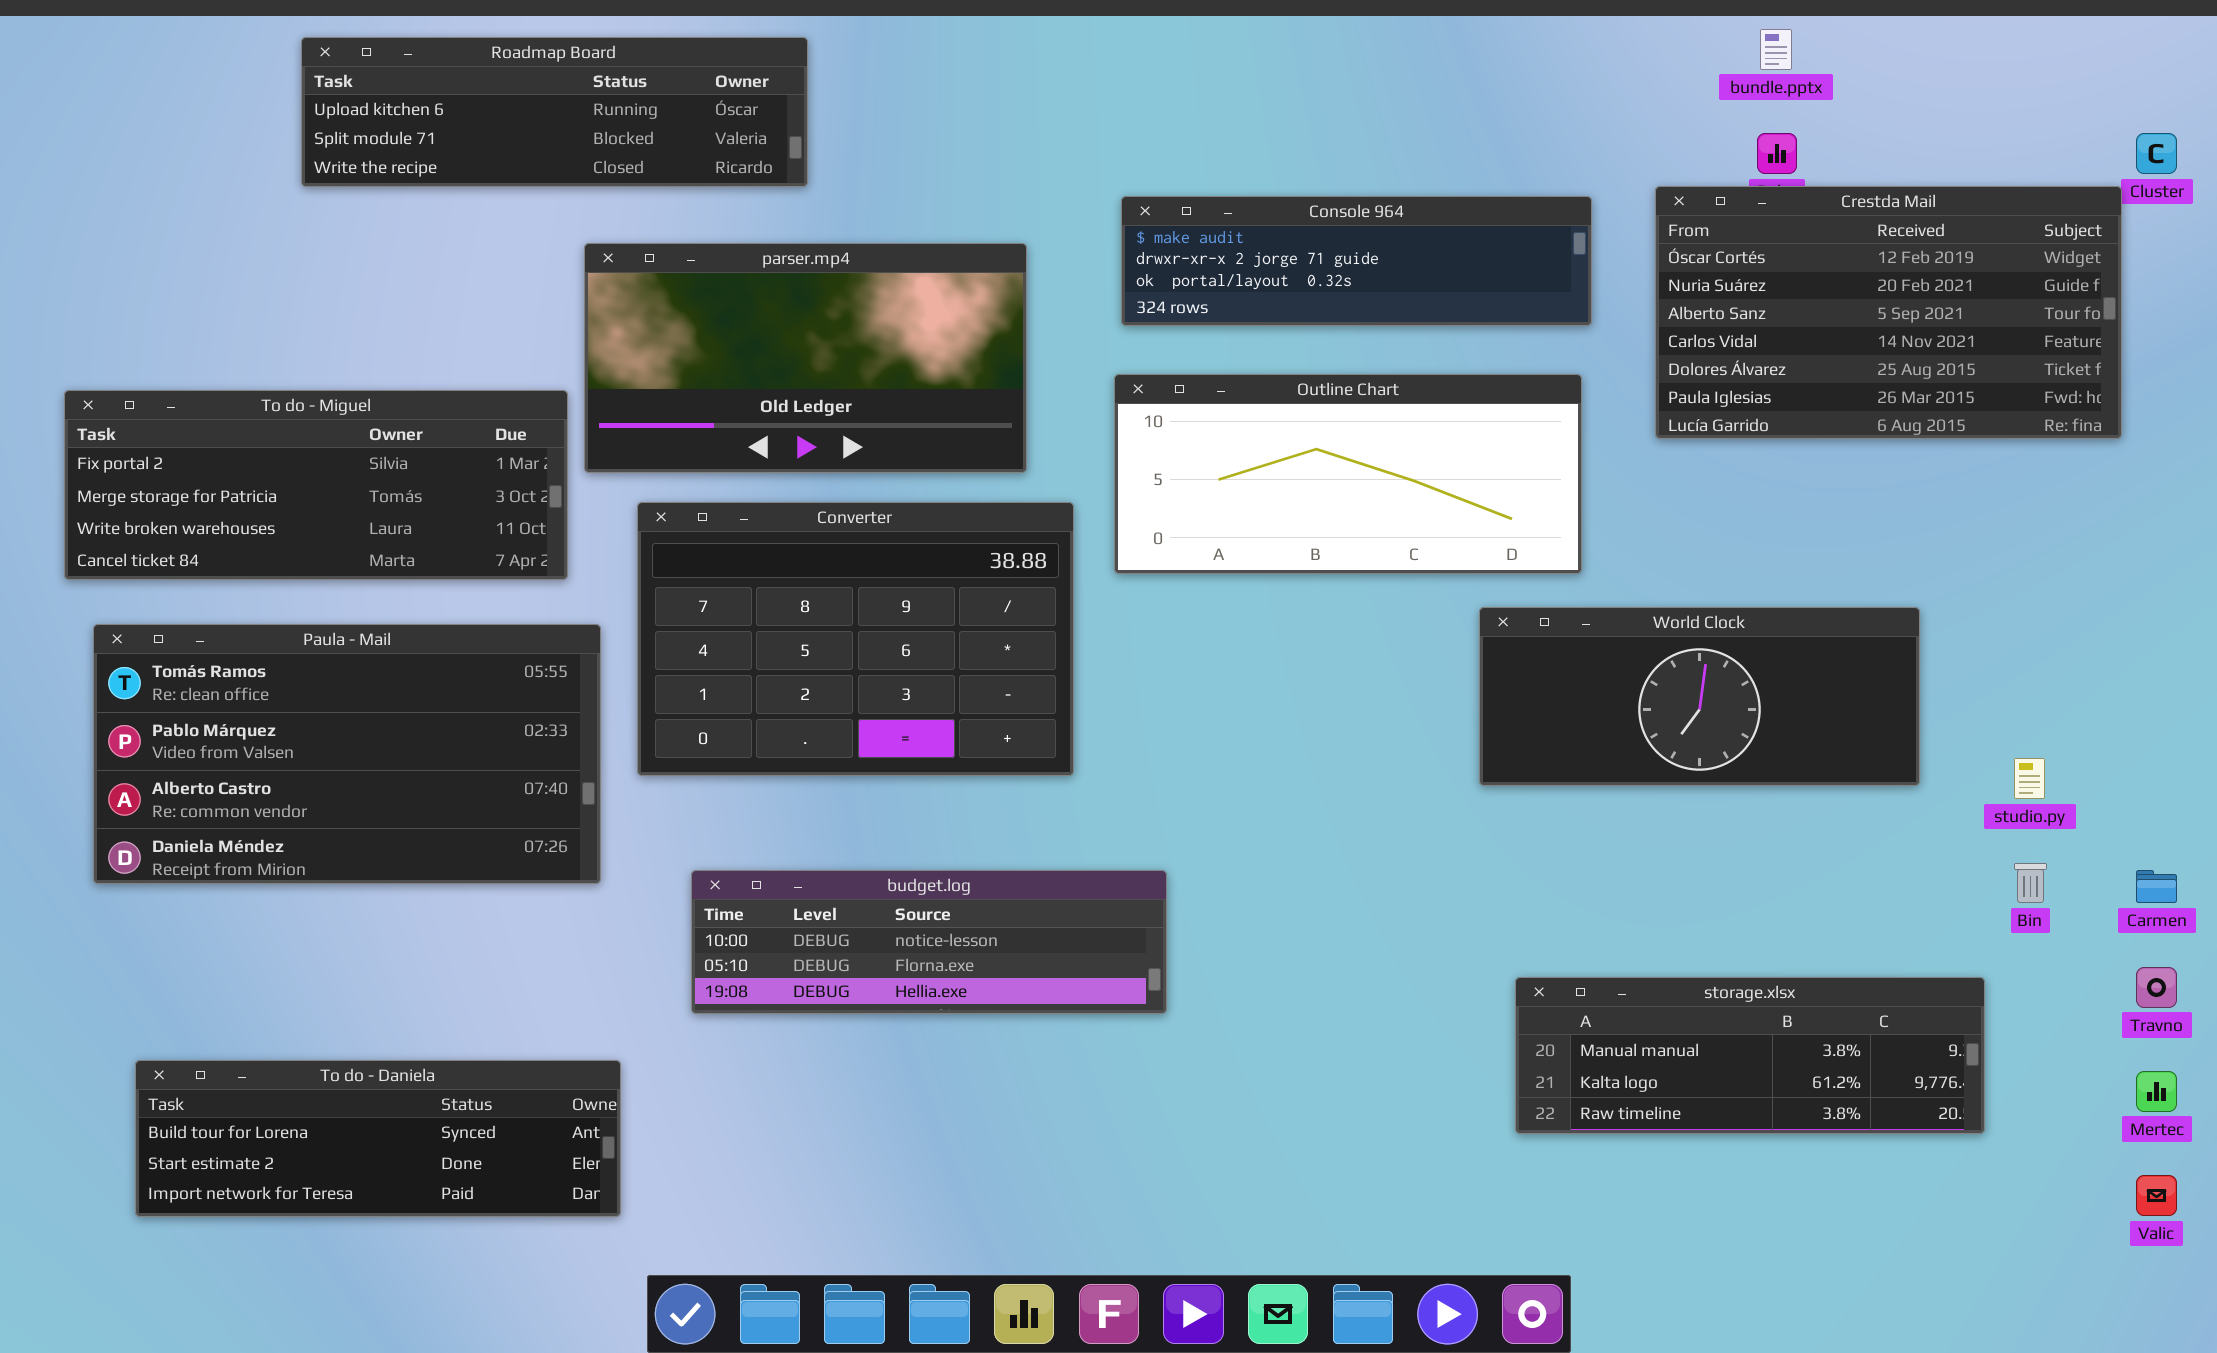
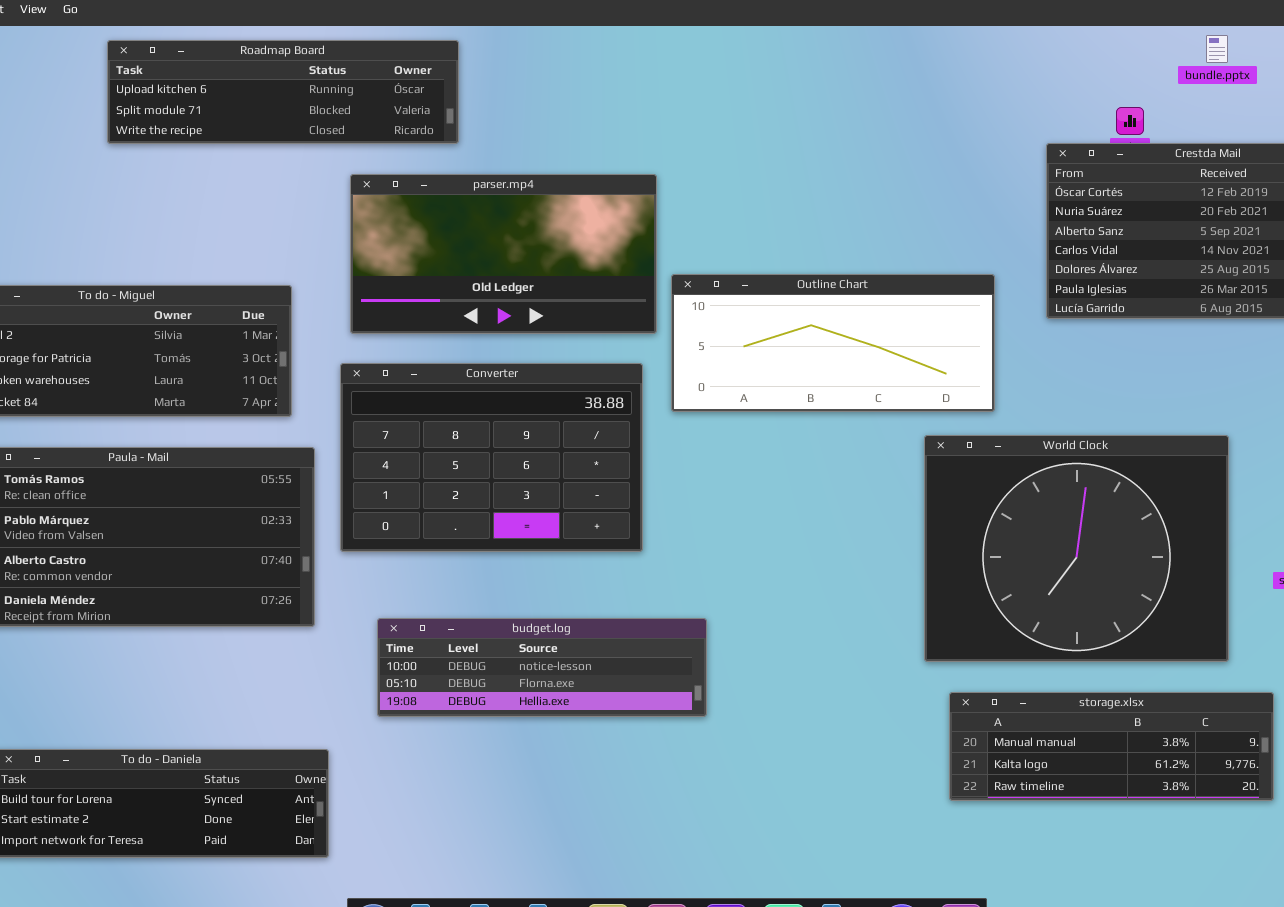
bundle.pptx: [1760,29,1792,70] -> [1206,35,1228,63], moved
Console 964: [1121,196,1592,326] -> none, closed
parser.mp4: [584,243,1027,473] -> [350,174,657,334], moved
World Clock: [1479,607,1920,786] -> [924,435,1229,662], resized

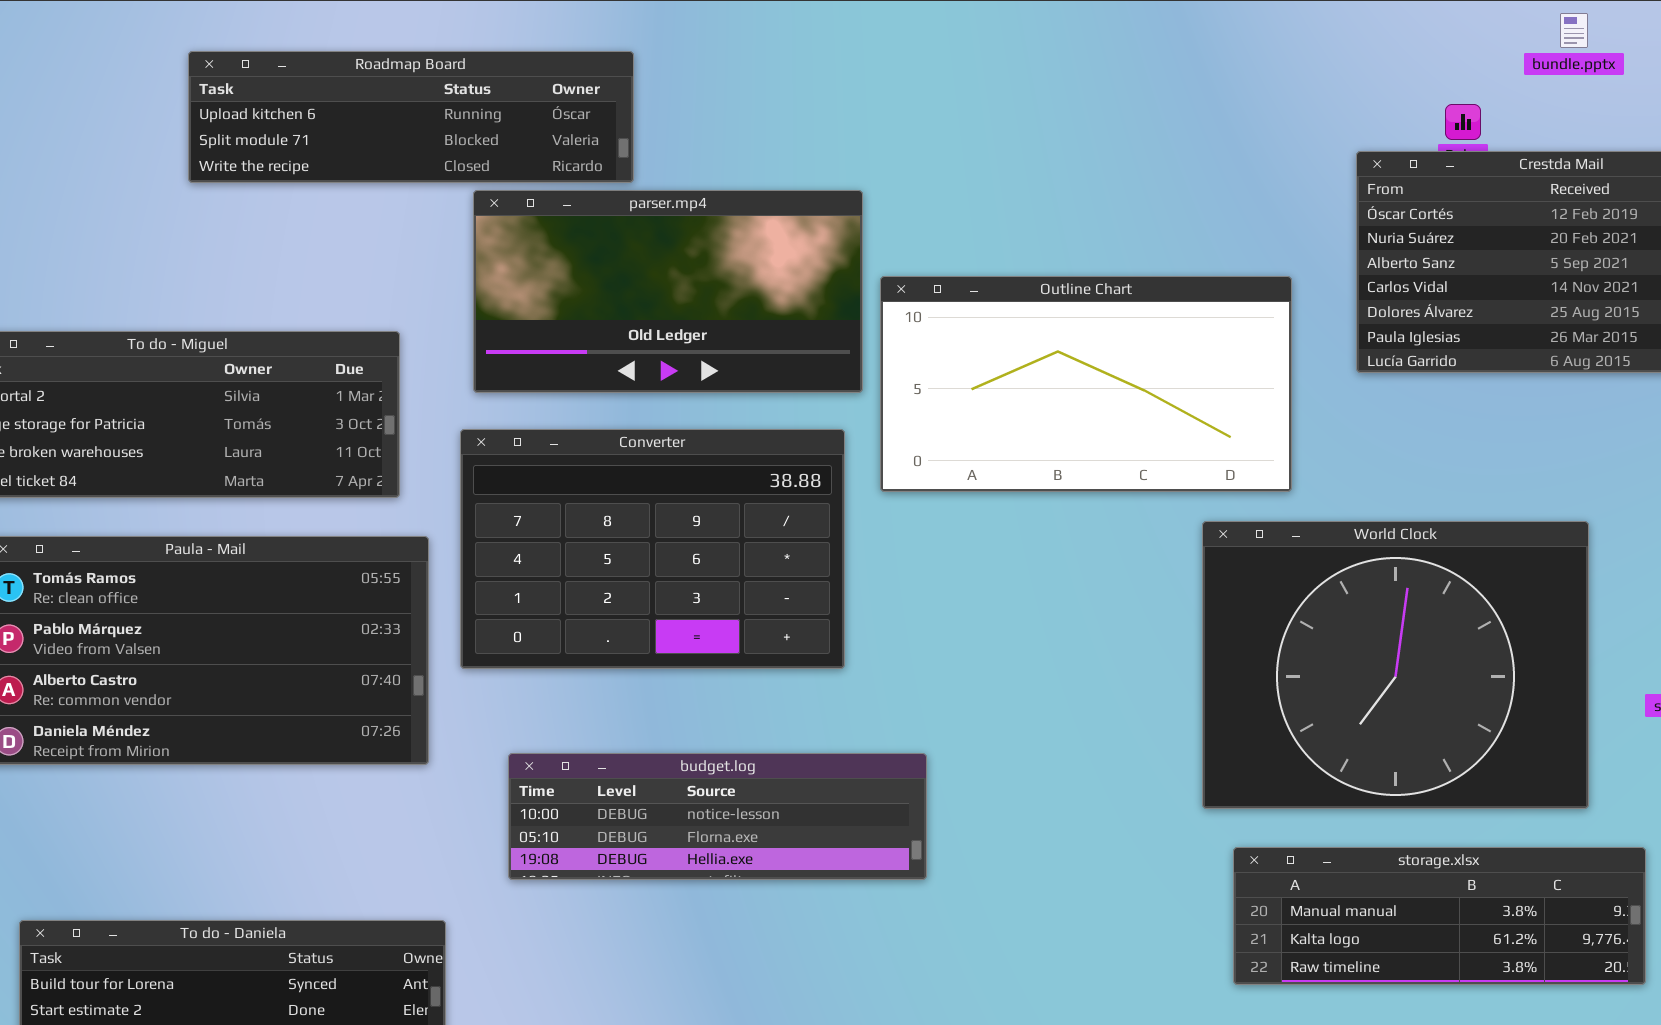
Roadmap Board: [107,40,459,144] -> [188,51,634,183], moved
Outline Chart: [671,274,995,412] -> [880,276,1292,492], resized

